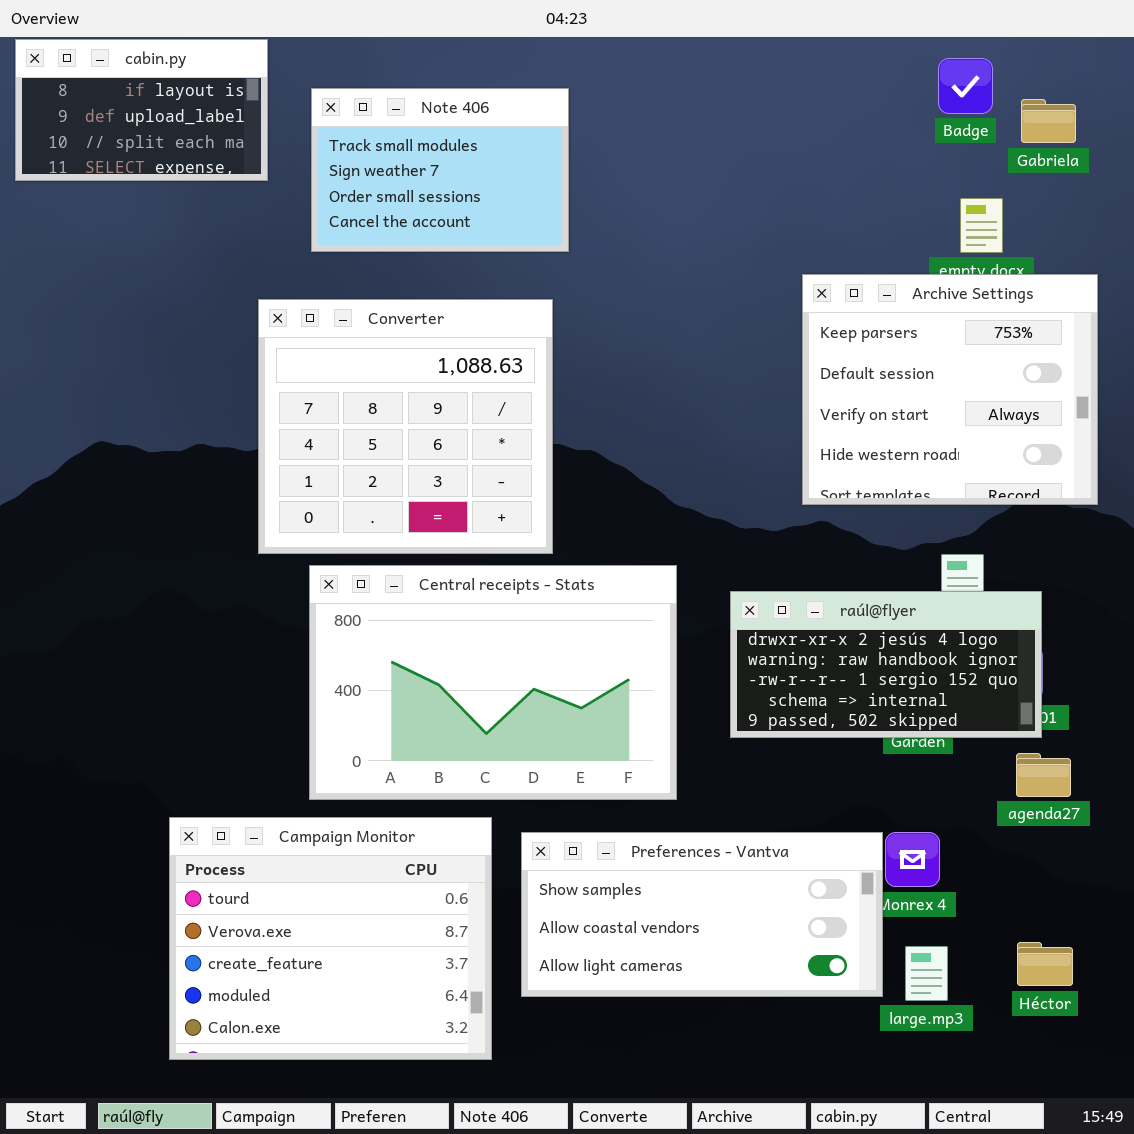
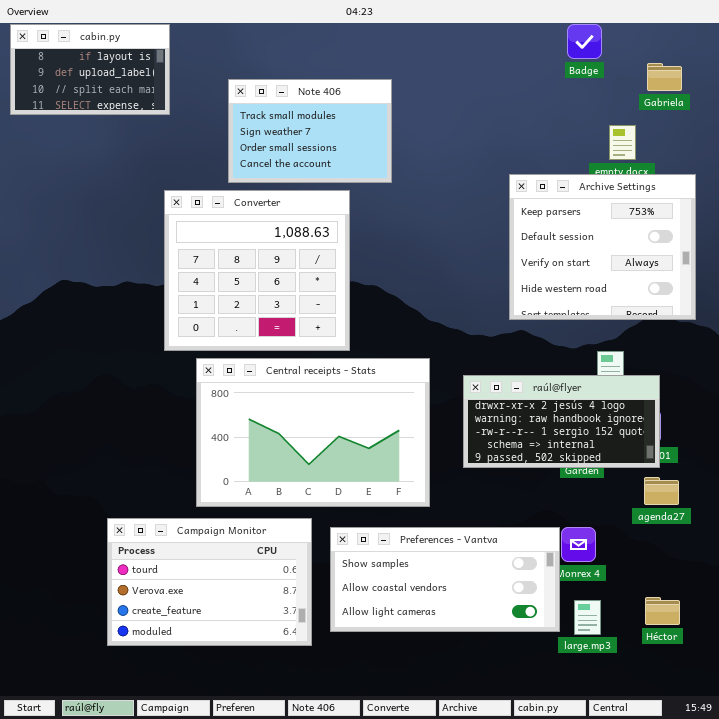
Badge: [938,58,993,114] -> [567,24,602,59], moved
Note 406: [311,88,569,252] -> [228,79,392,183], moved
Campaign Monitor: [169,817,492,1060] -> [107,518,312,646], resized

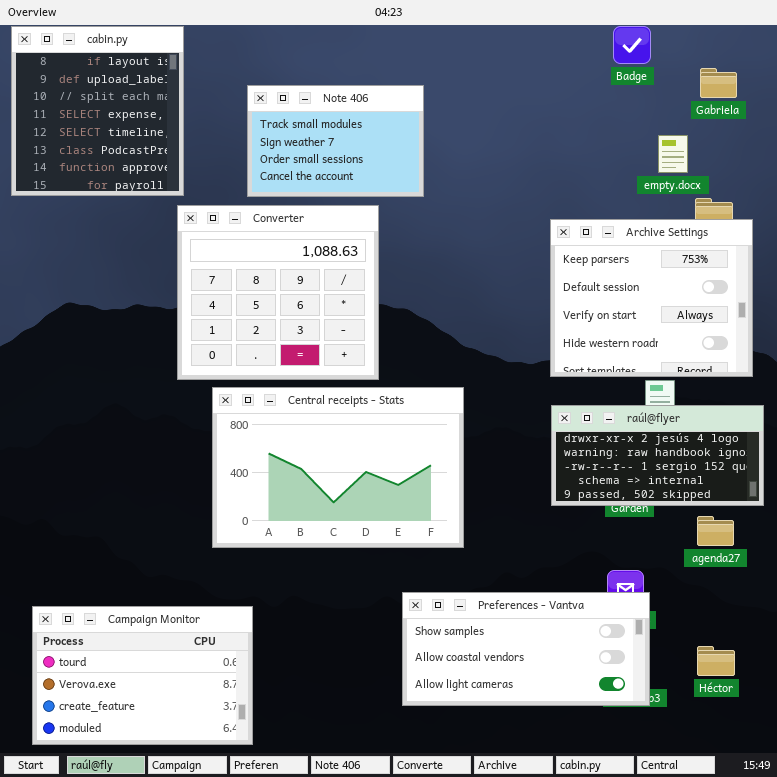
cabin.py: [10,24,170,115] -> [11,26,184,196], resized
Archive Settings: [509,174,696,320] -> [550,219,753,377], moved
raúl@flyer: [463,375,660,468] -> [551,405,764,506], moved
Campaign Monitor: [107,518,312,646] -> [32,606,253,745], moved
Preferences - Vantva: [330,527,560,632] -> [402,592,650,706], moved

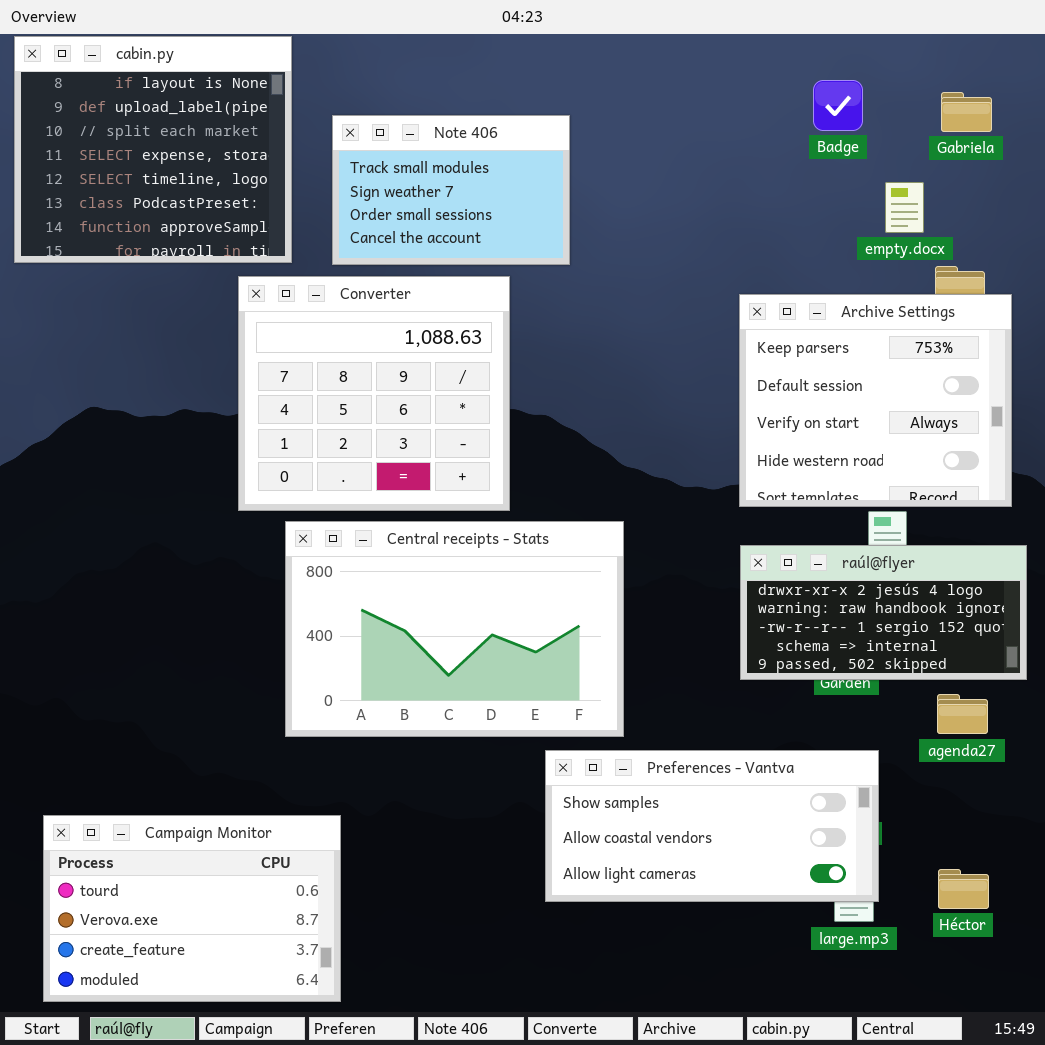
cabin.py: [11,26,184,196] -> [14,36,292,263], resized
Badge: [613,26,651,64] -> [813,80,863,131], moved
Preferences - Vantva: [402,592,650,706] -> [545,750,879,902], moved

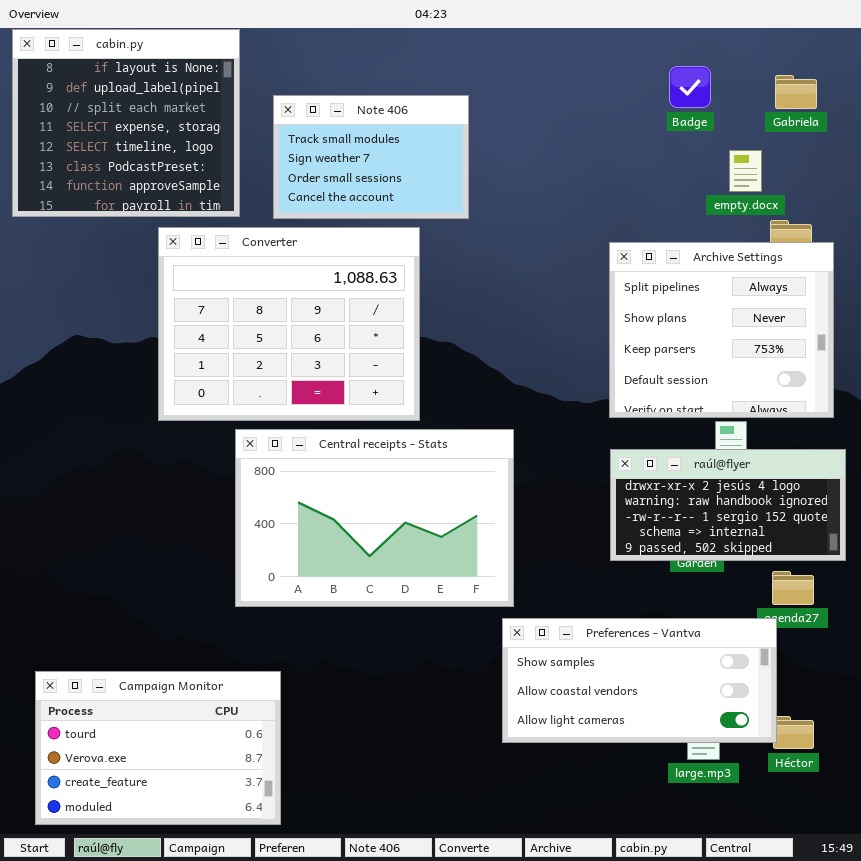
Converter: [238,276,510,511] -> [158,227,420,421], resized
Archive Settings: [739,294,1012,507] -> [609,242,834,418], scrolled up 2 rows
Preferences - Vantva: [545,750,879,902] -> [502,618,777,743], moved

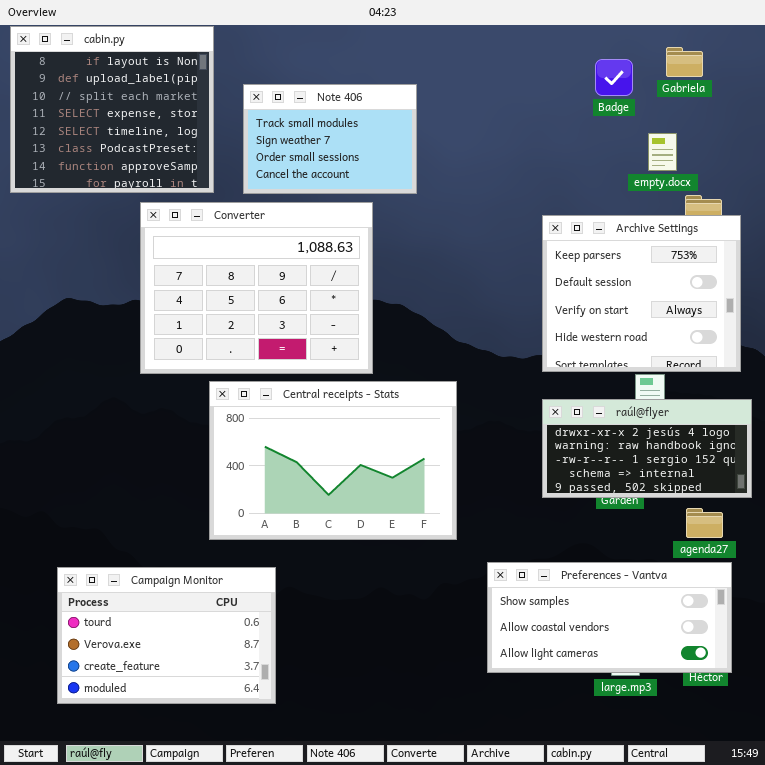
Gabriela: [775,75,817,109] -> [666,47,703,77], moved
Archive Settings: [609,242,834,418] -> [542,215,741,372], scrolled down 2 rows
Preferences - Vantva: [502,618,777,743] -> [487,562,732,673], moved
Campaign Monitor: [35,671,281,825] -> [57,567,276,704], moved

